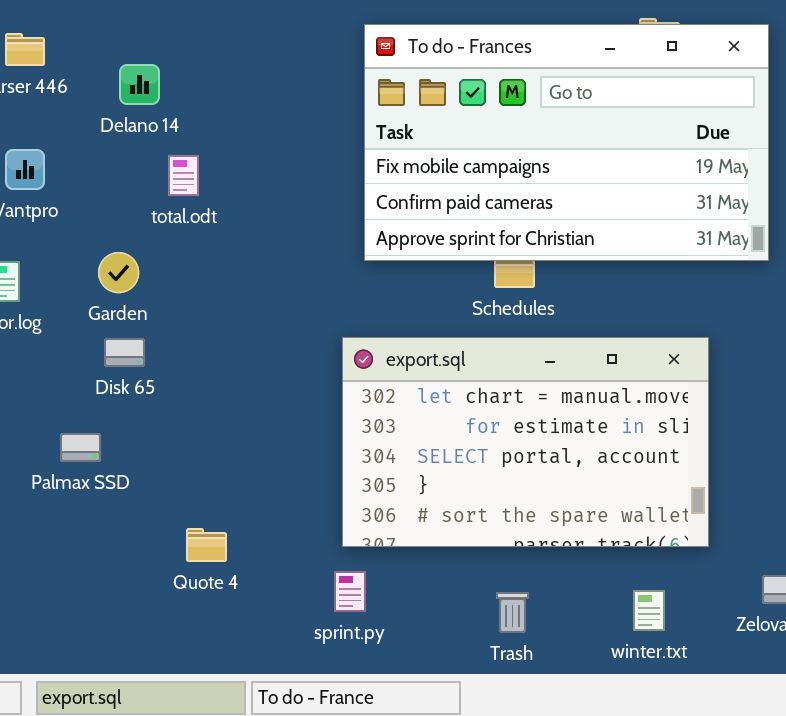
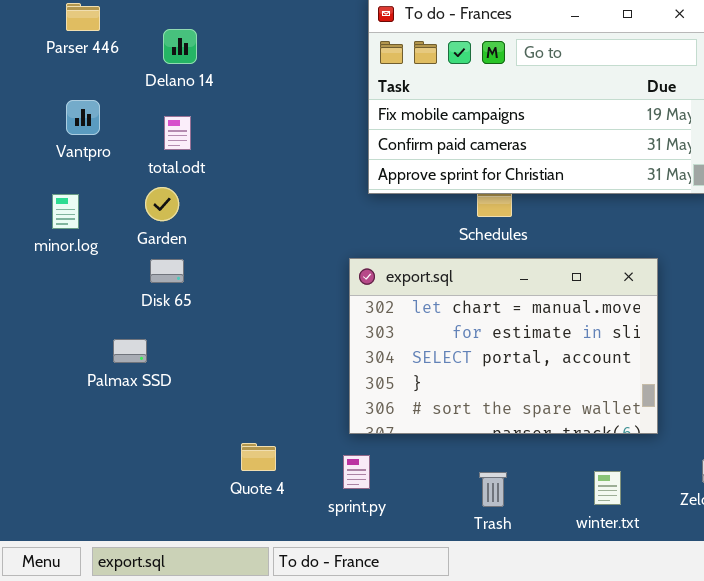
total.odt: [168,155,199,196] -> [164,116,191,150], moved
Quote 4: [186,528,227,562] -> [241,443,276,471], moved

